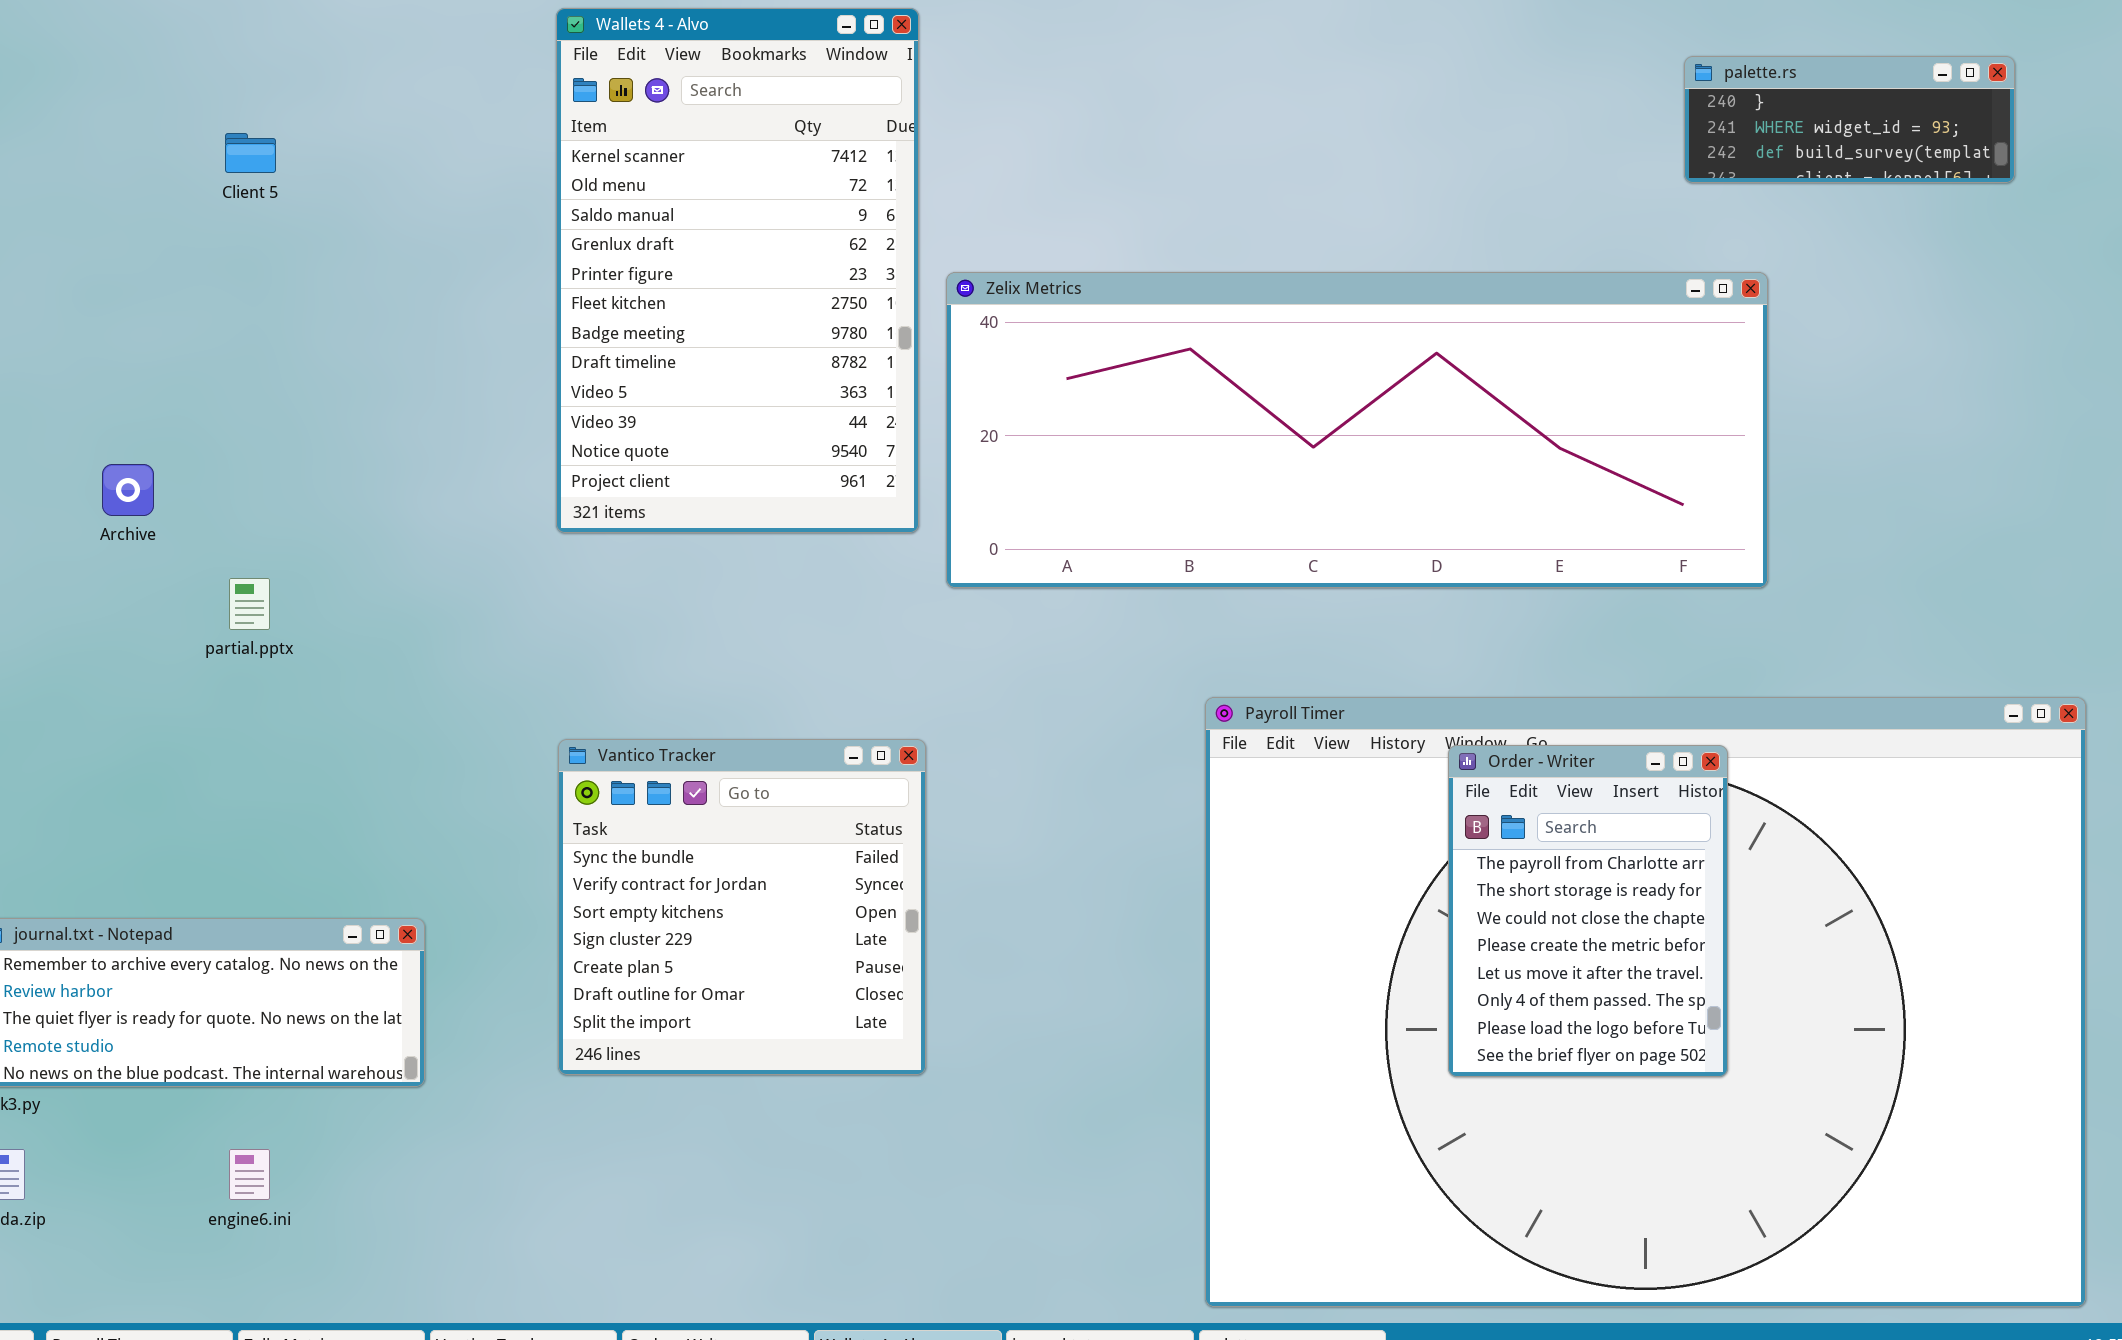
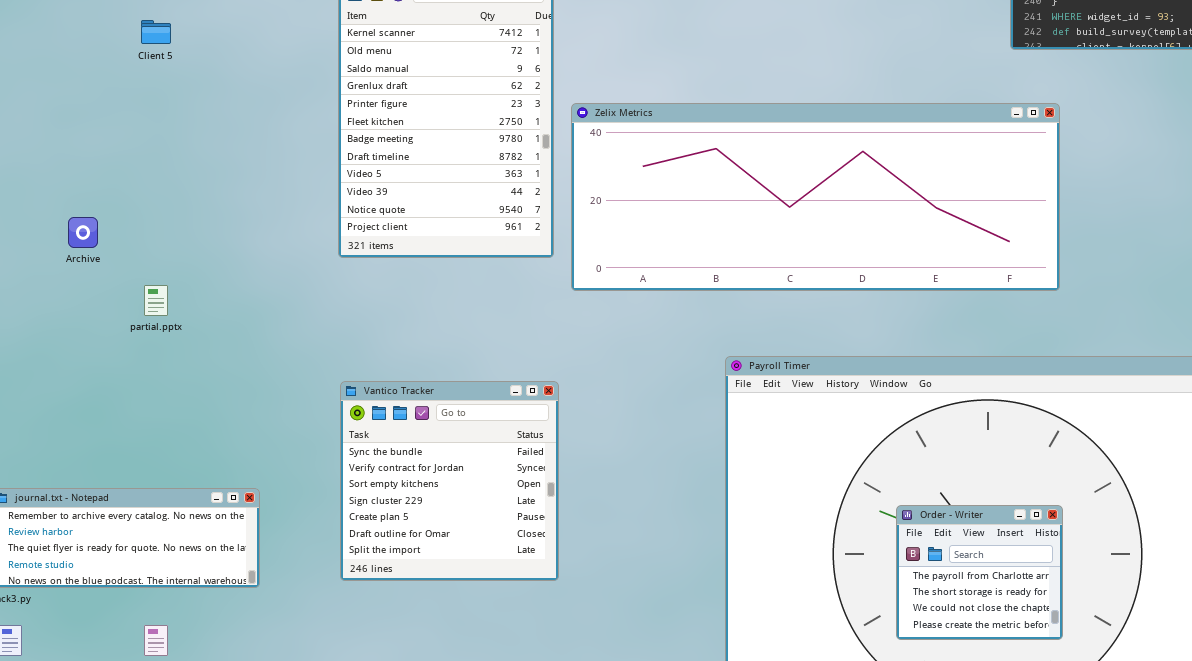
Order - Writer: [1448,745,1728,1077] -> [896,505,1063,640], moved, resized

